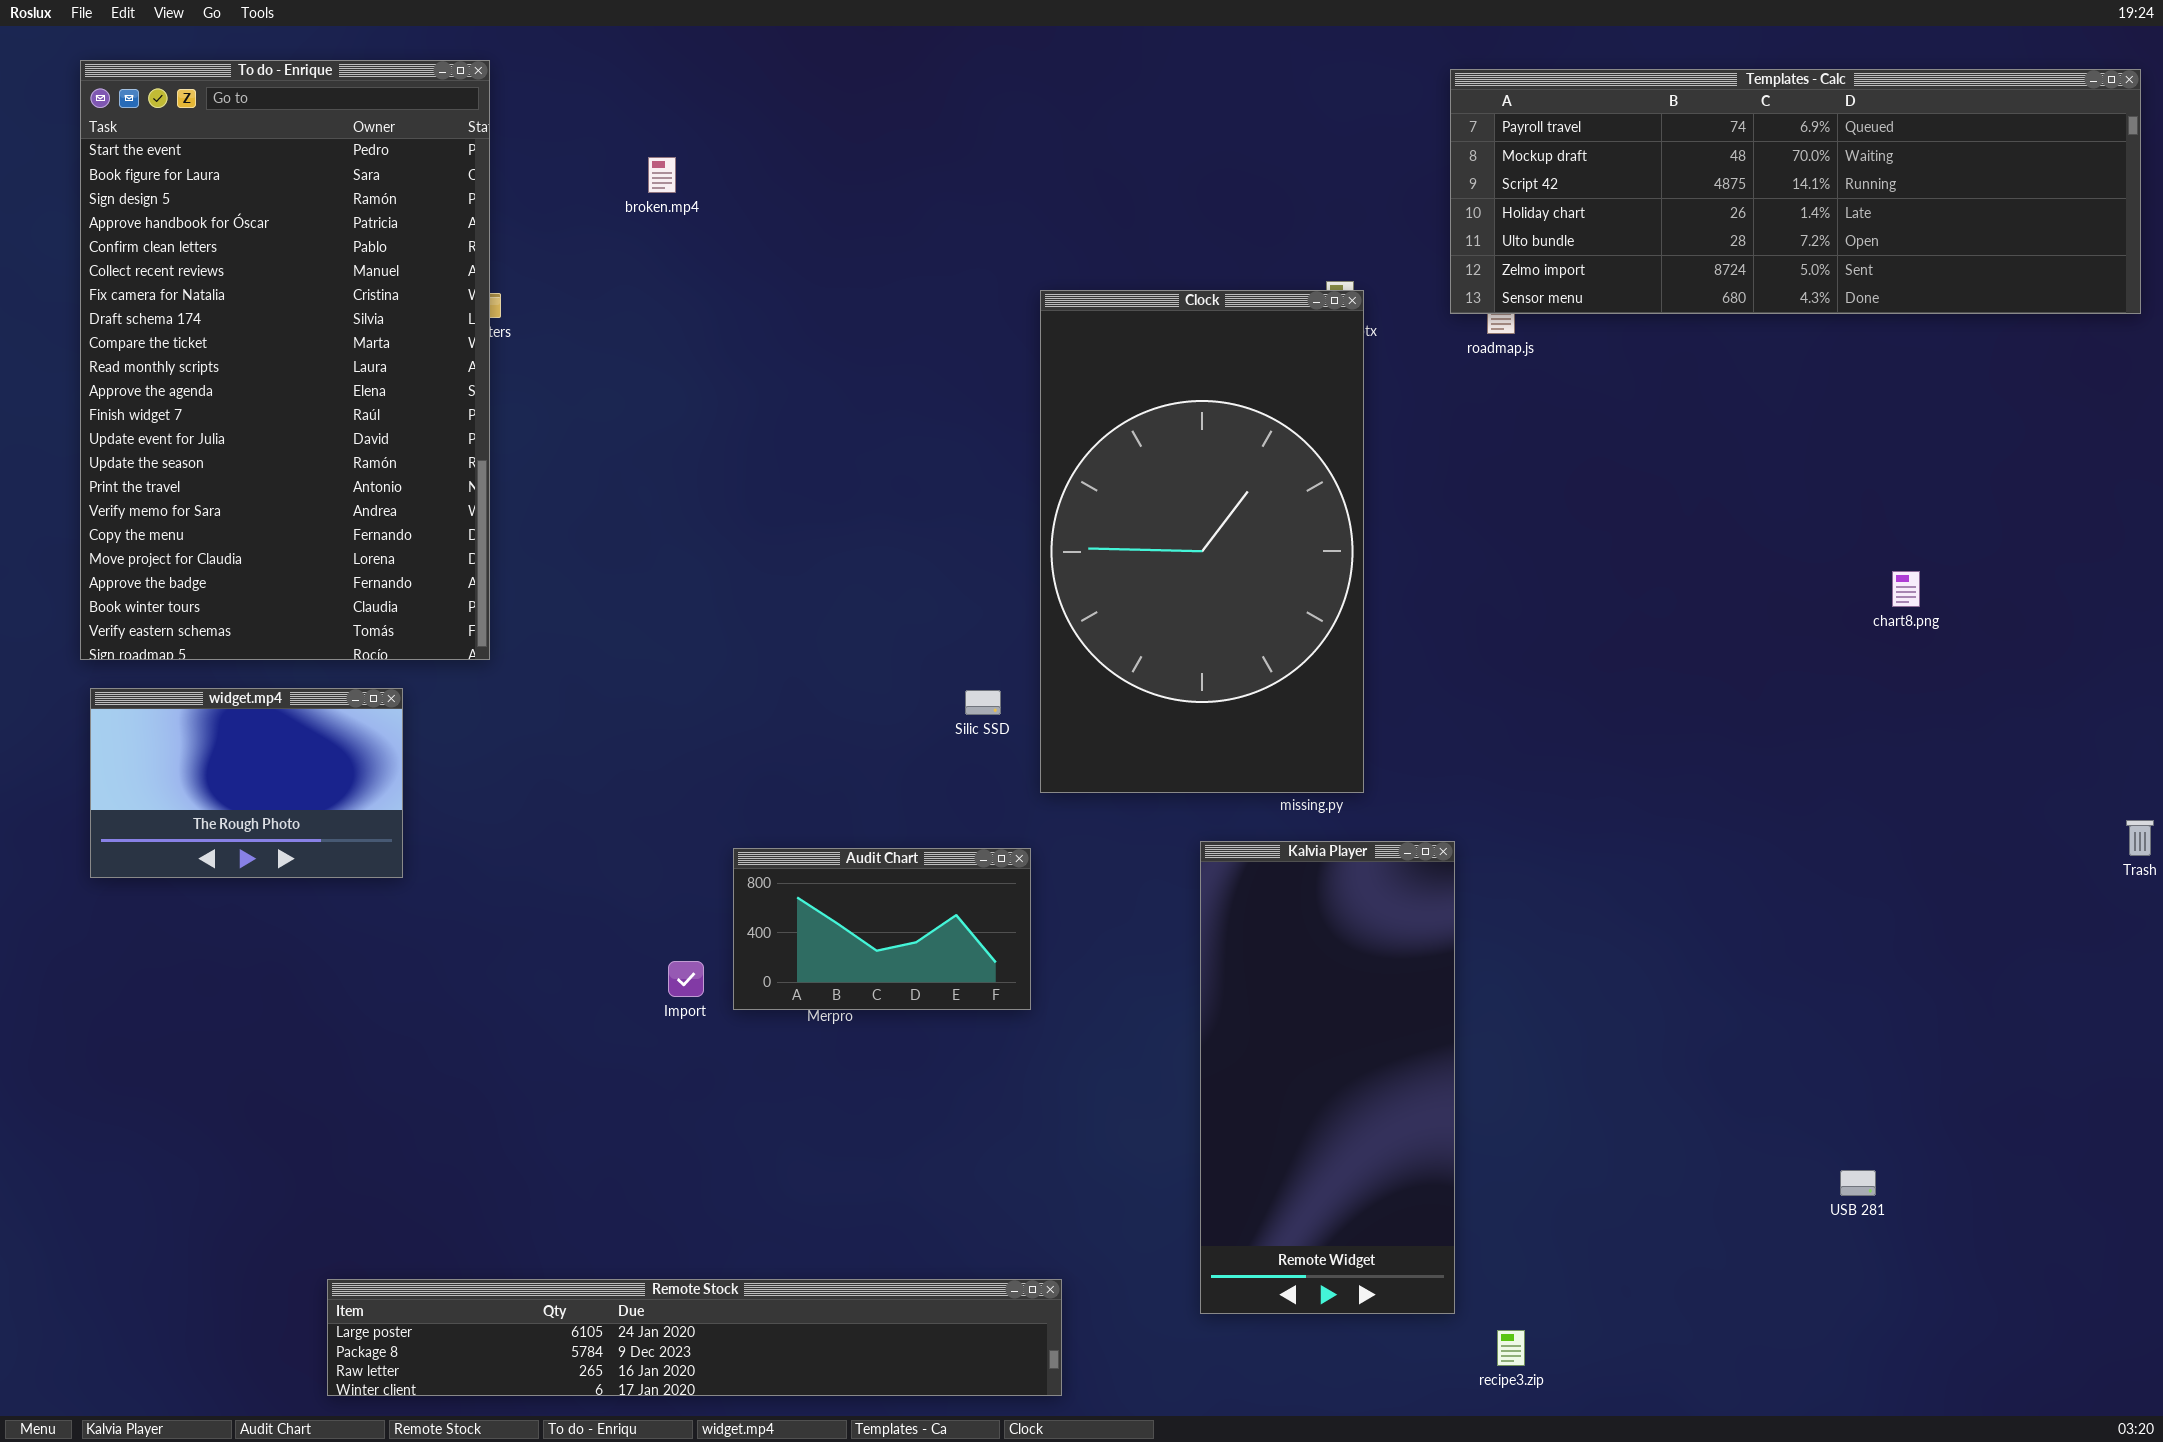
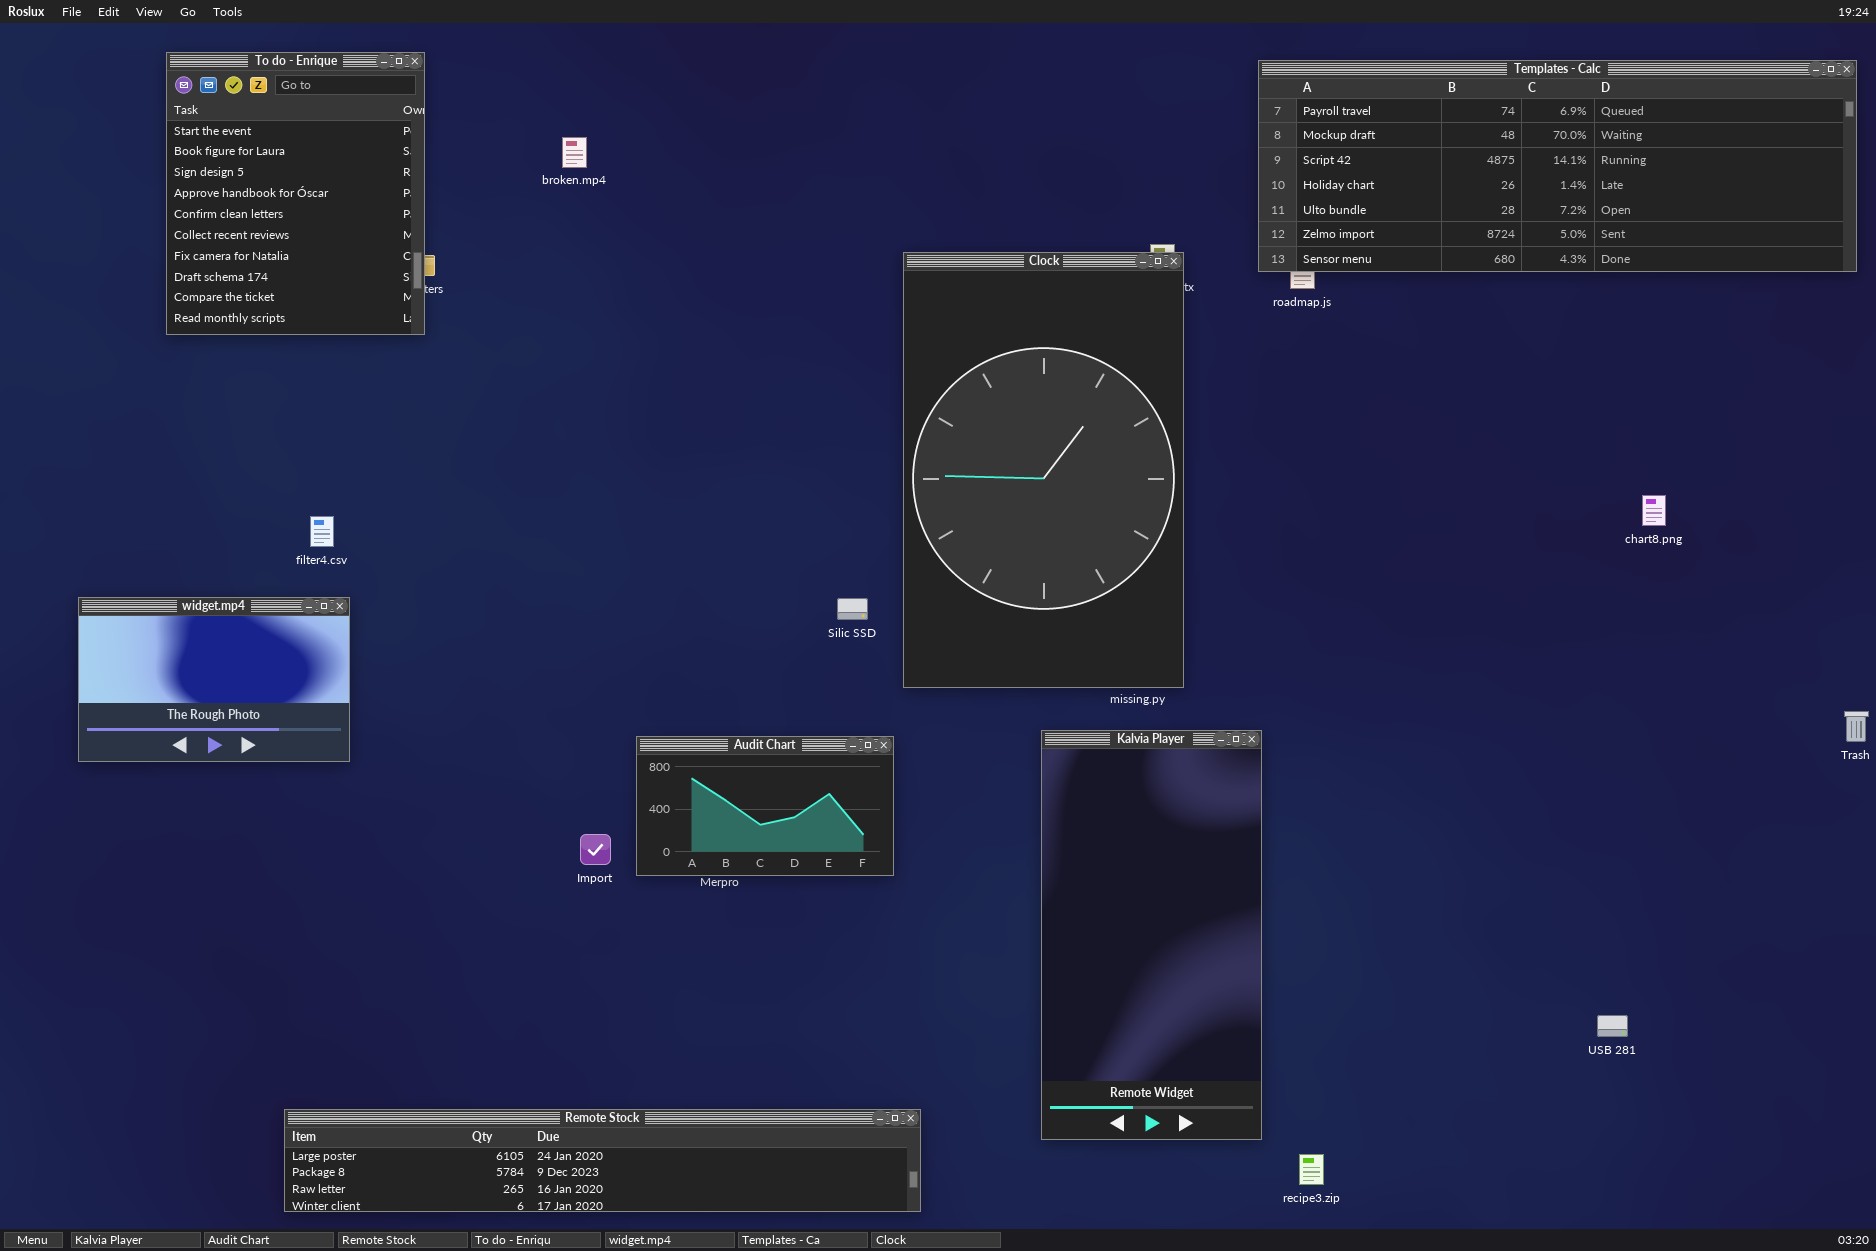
To do - Enrique: [80,60,490,660] -> [166,52,425,335], resized

